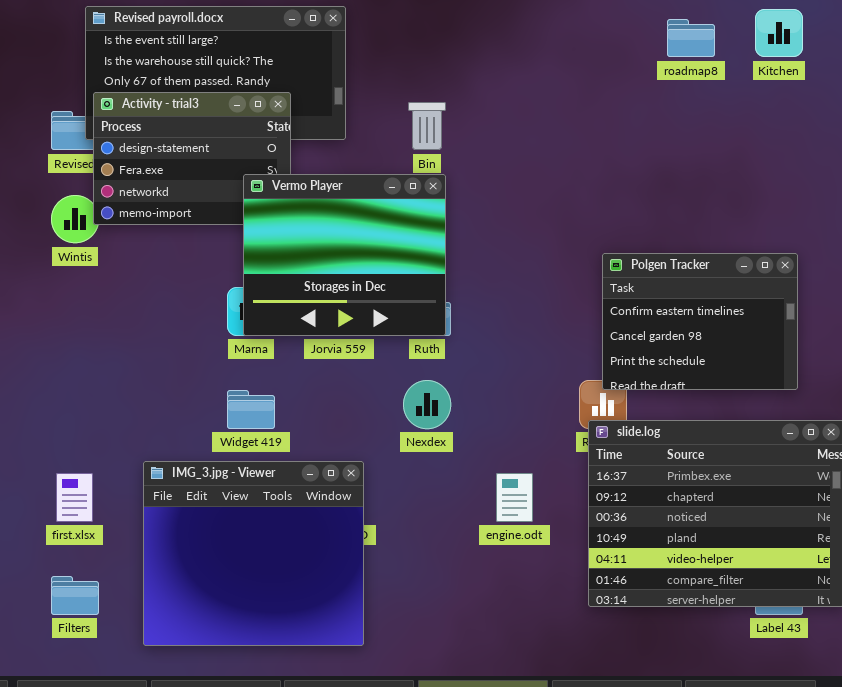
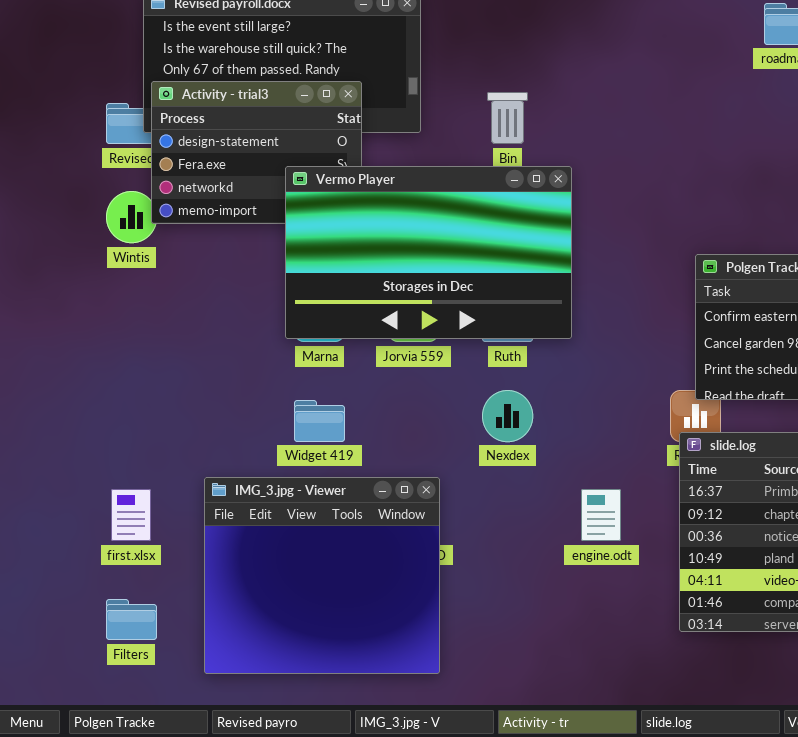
Vermo Player: [243,174,446,336] -> [285,166,572,339], moved, resized

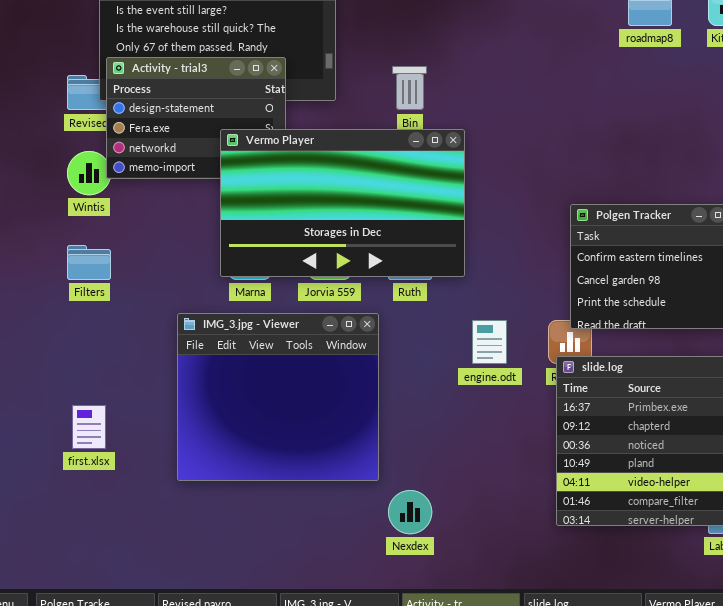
Nexdex: [482,390,533,442] -> [388,490,432,534], moved
IMG_3.jpg - Viewer: [204,477,440,674] -> [177,313,379,481], moved
engine.odt: [581,489,621,541] -> [472,320,507,364], moved
Filters: [106,599,157,640] -> [67,245,111,280], moved

